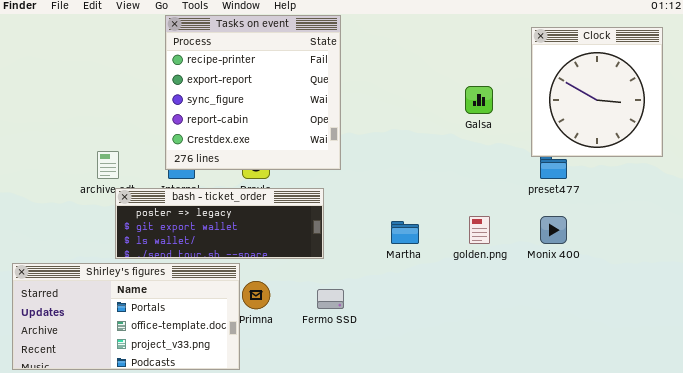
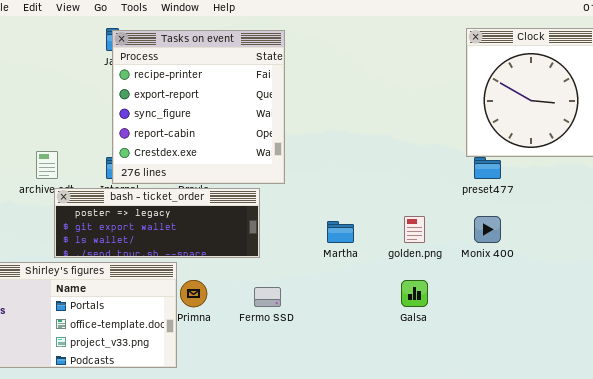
Tasks on event: [165,15,341,170] -> [112,30,285,184], moved
Galsa: [465,86,493,114] -> [401,280,428,307], moved

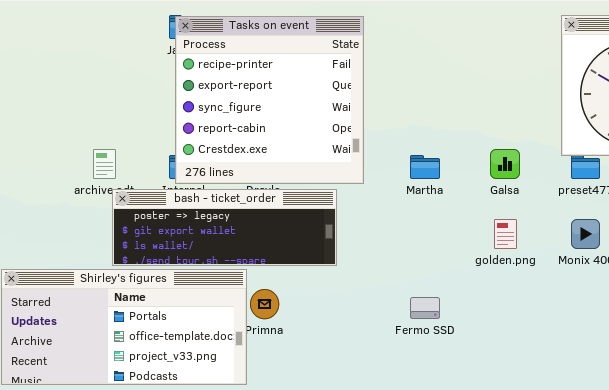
Martha: [327,221,354,243] -> [410,155,440,179], moved
Galsa: [401,280,428,307] -> [490,149,520,179], moved
Fermo SSD: [254,287,281,307] -> [410,297,440,319], moved

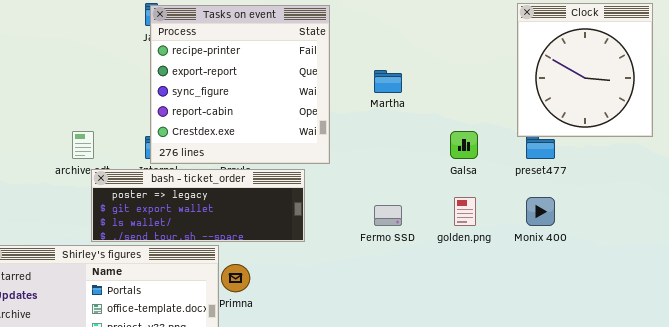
Martha: [410,155,440,179] -> [374,70,402,93], moved
Fermo SSD: [410,297,440,319] -> [374,205,402,226], moved

